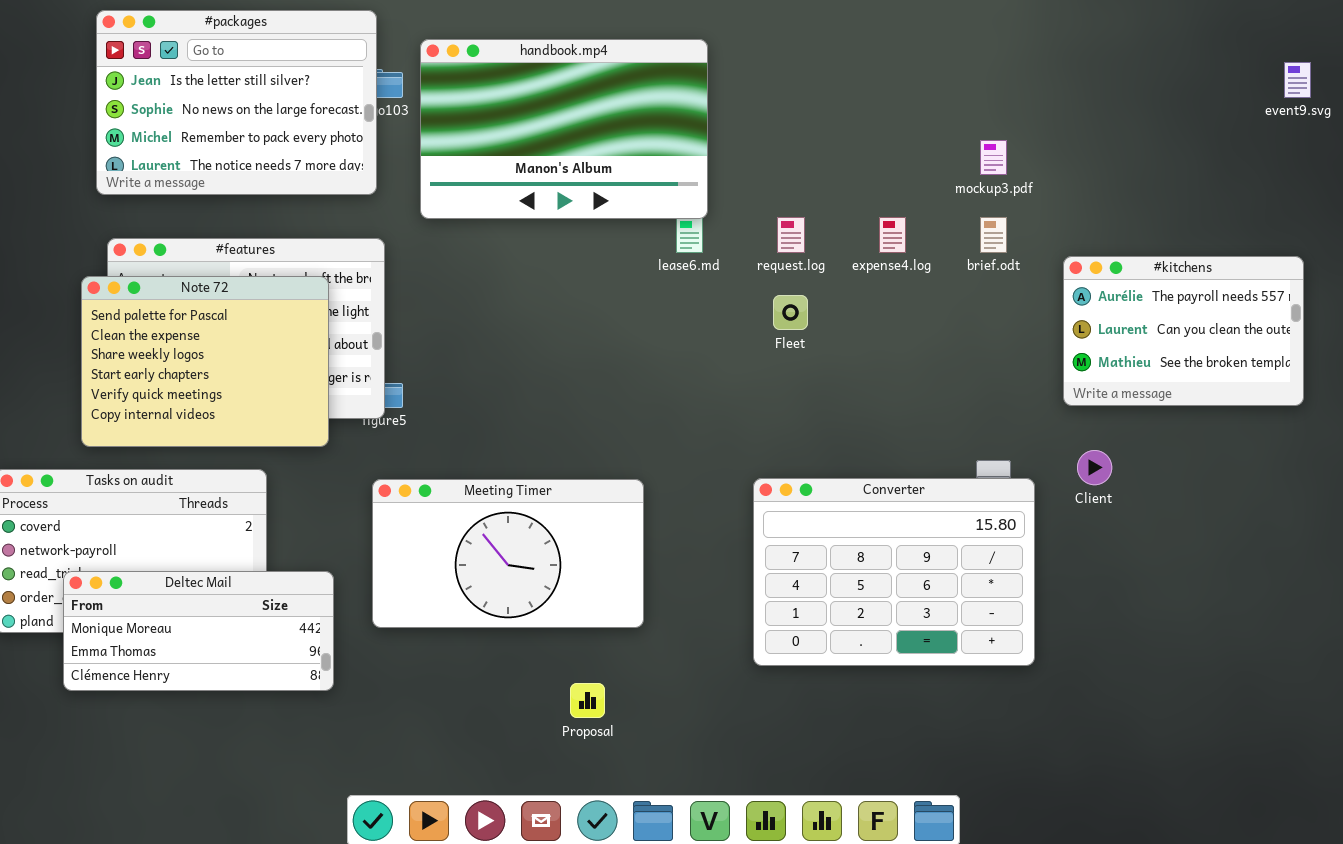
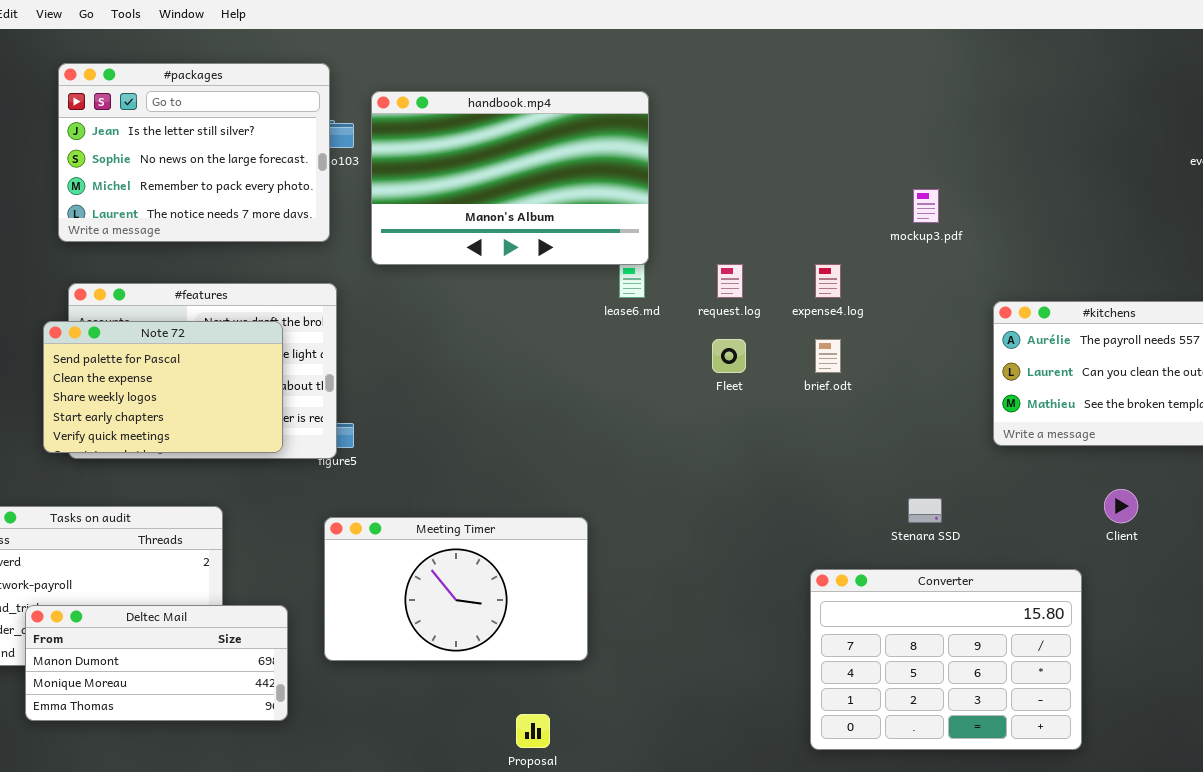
brief.odt: [980,217,1007,253] -> [815,339,841,373], moved
Note 72: [81,276,329,447] -> [43,321,283,453], resized
Client: [1077,450,1112,485] -> [1104,489,1138,523], moved
Converter: [753,478,1035,666] -> [810,569,1082,750], moved
Deltec Mail: [63,571,334,691] -> [25,605,288,721], scrolled up 1 row

